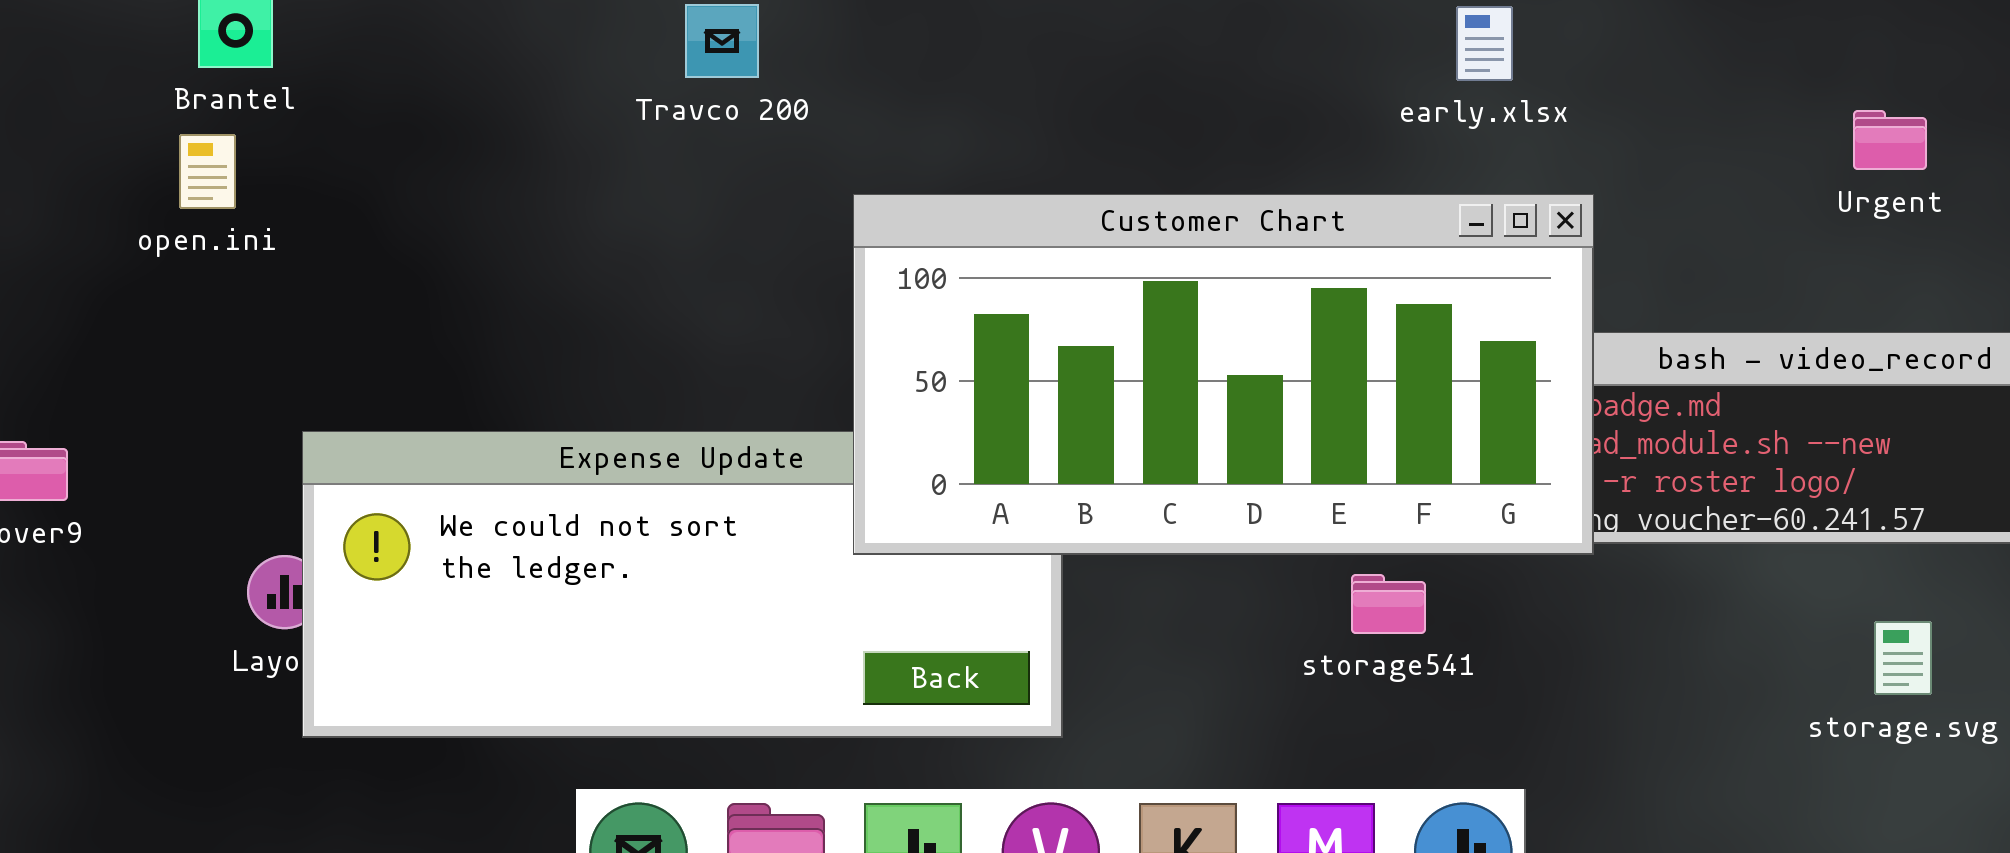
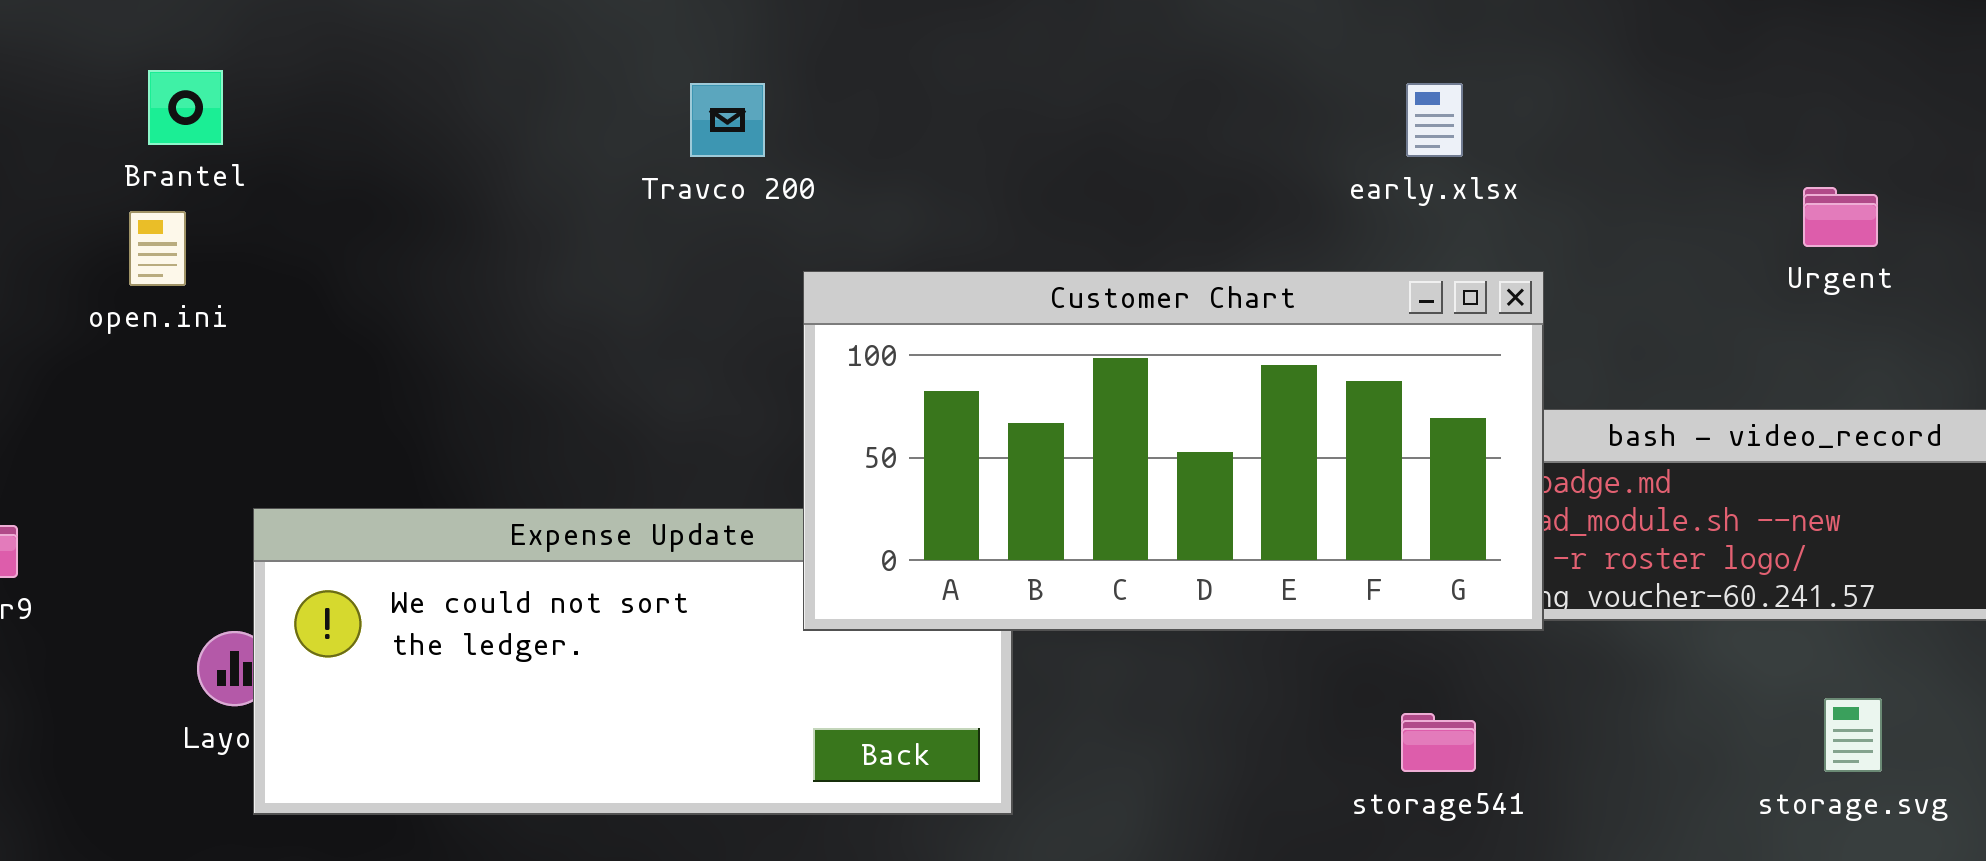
Travco 200: [685,4,759,78] -> [690,83,765,157], moved
storage541: [1351,574,1426,634] -> [1401,713,1476,772], moved

